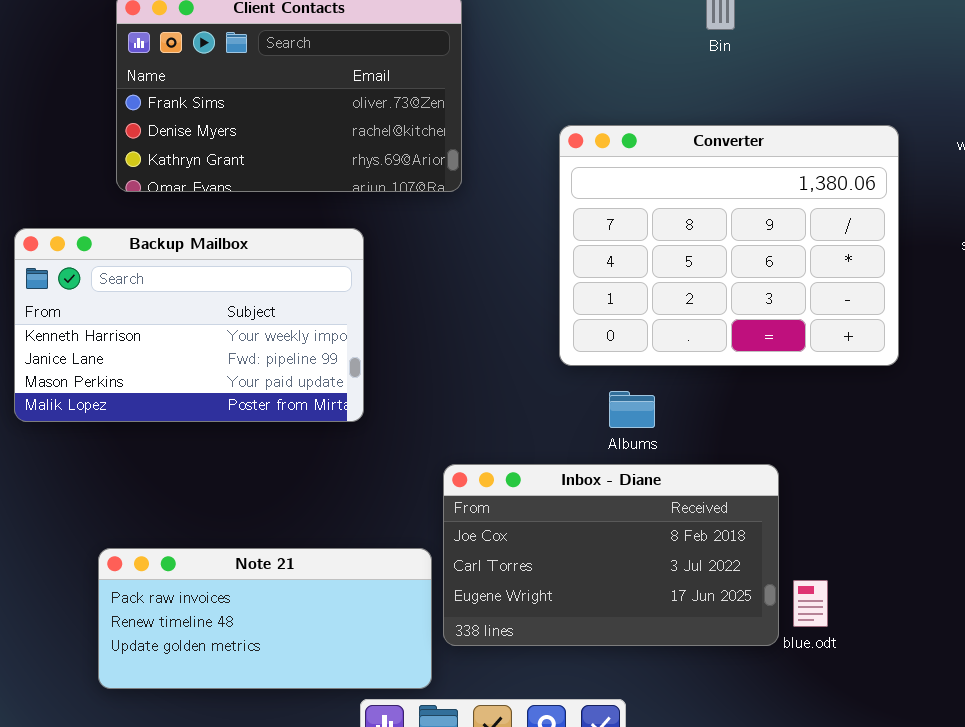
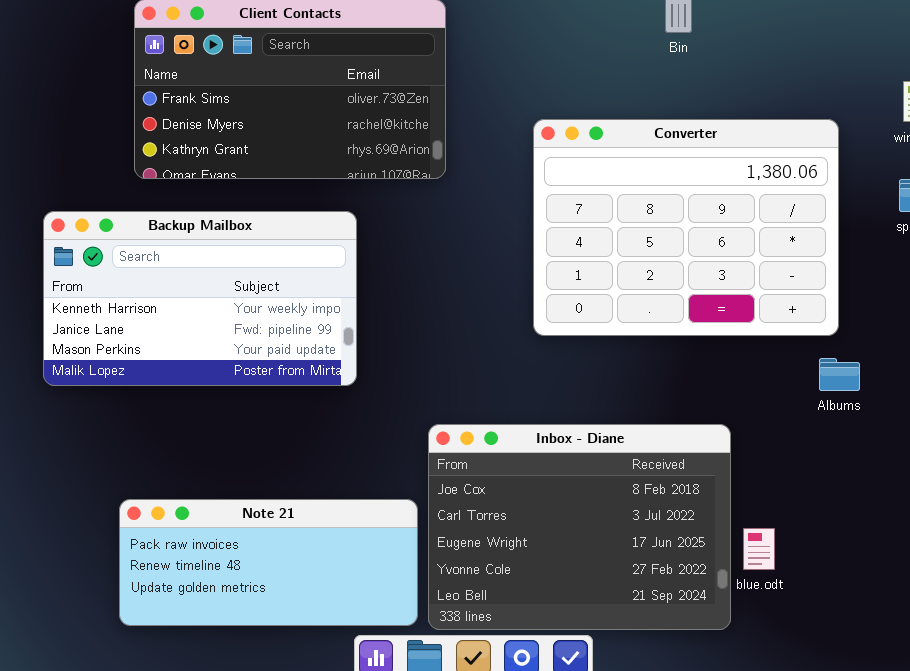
Albums: [609,391,655,428] -> [819,358,860,391], moved
Inbox - Diane: [443,464,779,646] -> [428,424,731,630], resized

